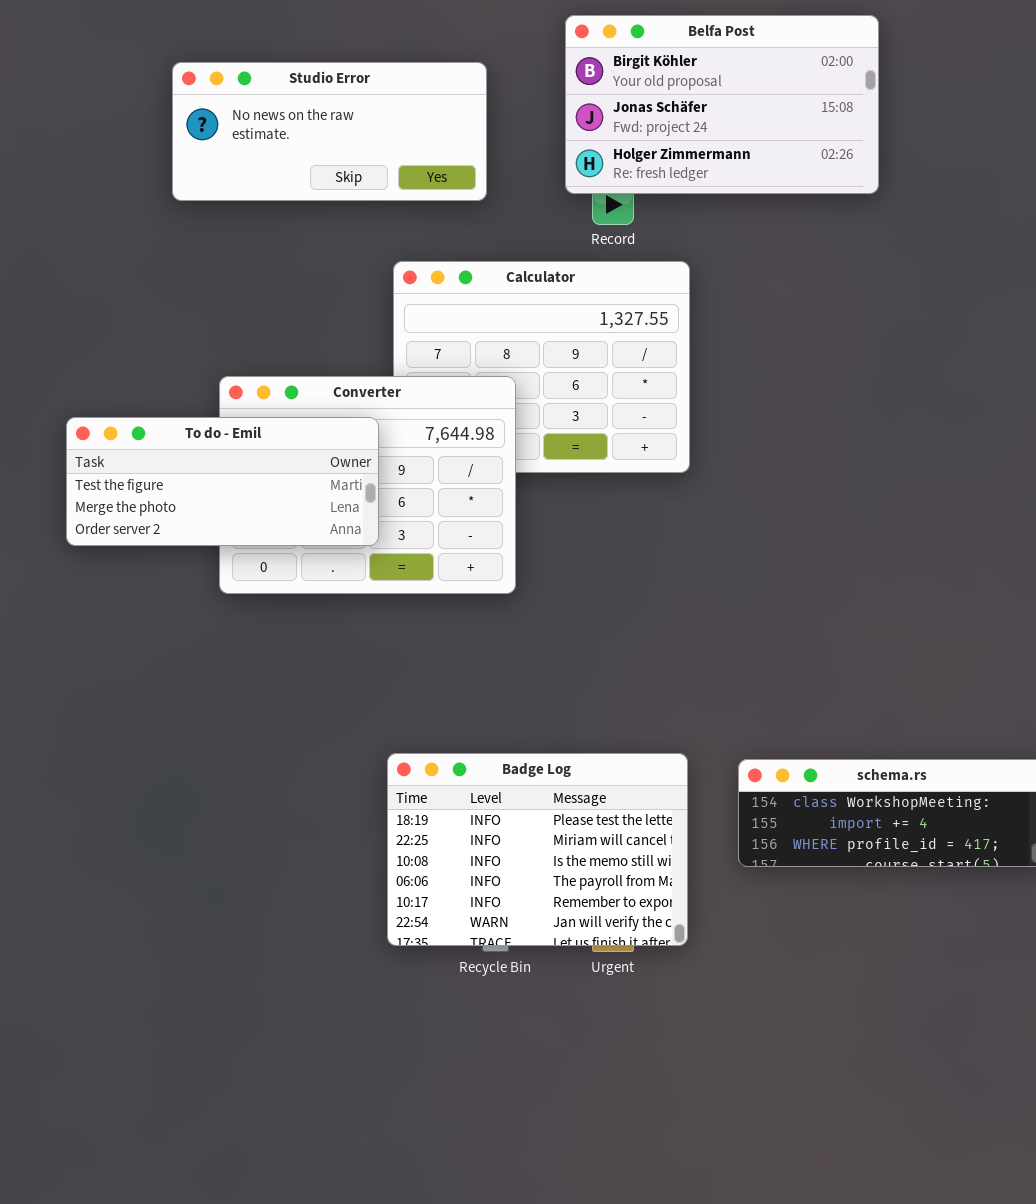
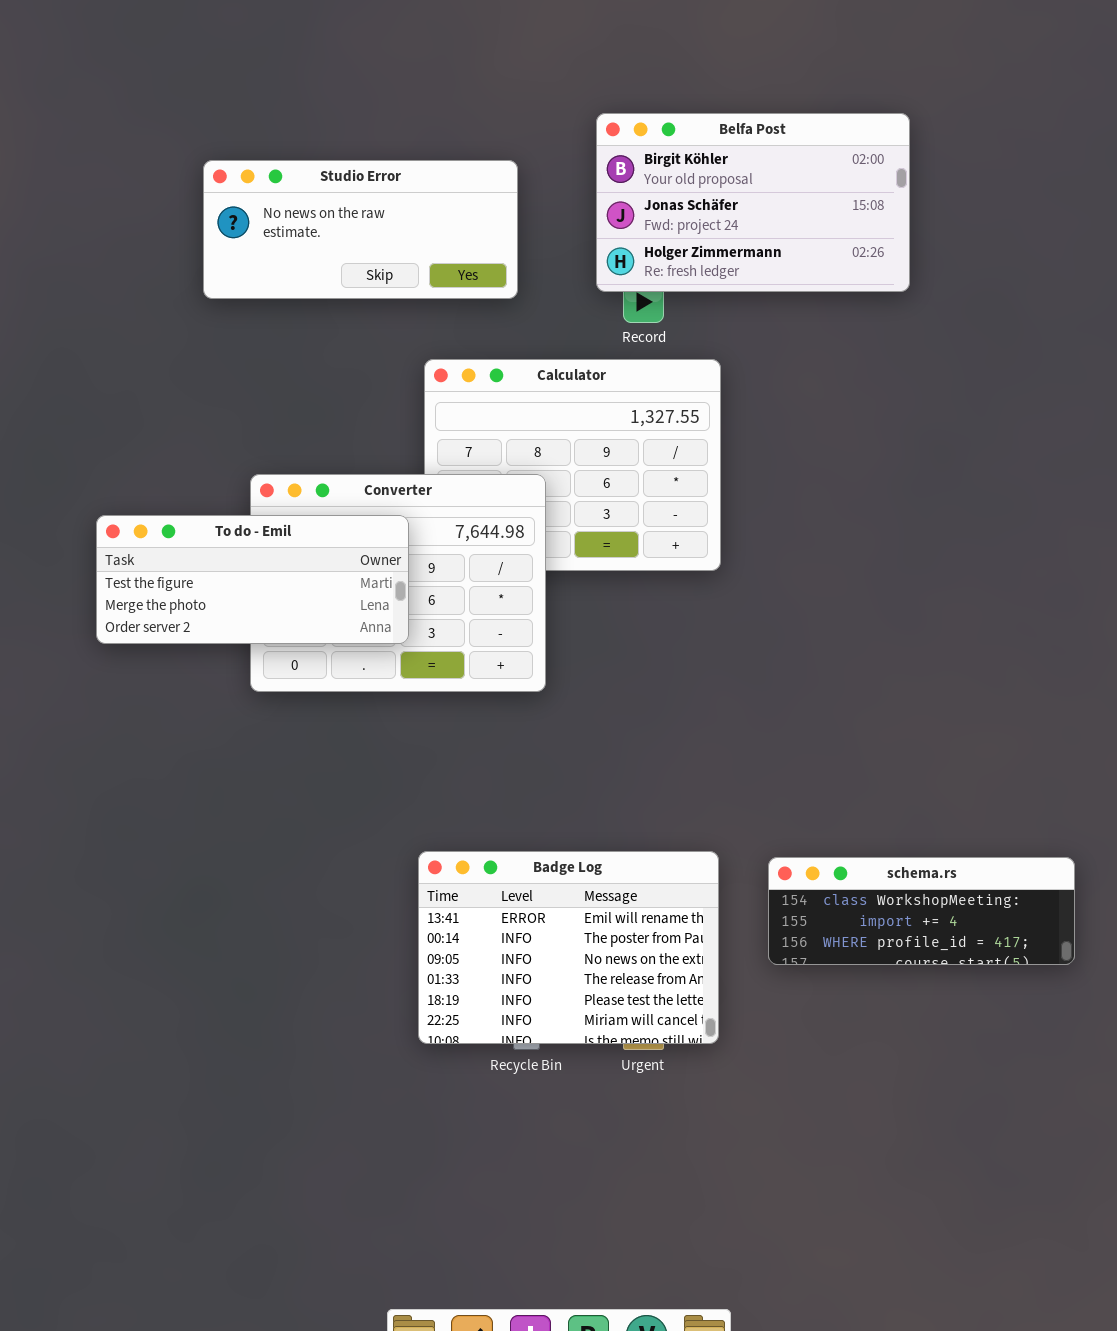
Badge Log: [387,753,688,946] -> [418,851,719,1044], scrolled up 4 rows

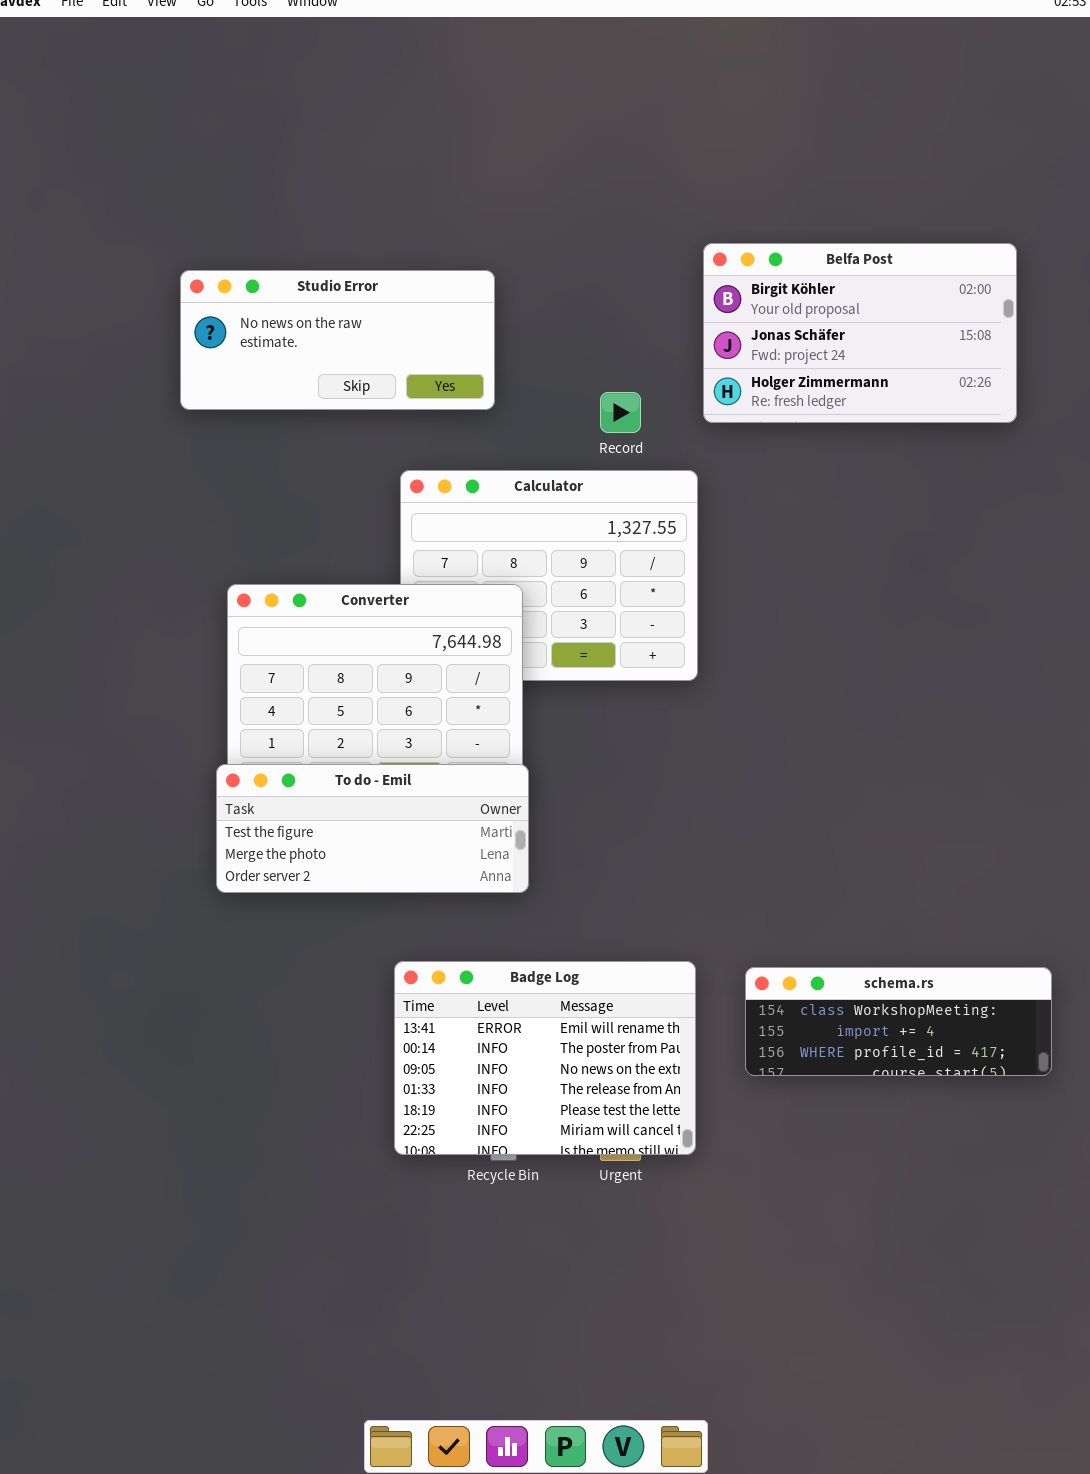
Belfa Post: [596,113,910,292] -> [703,243,1017,423], moved
To do - Emil: [96,515,409,644] -> [216,764,529,893], moved

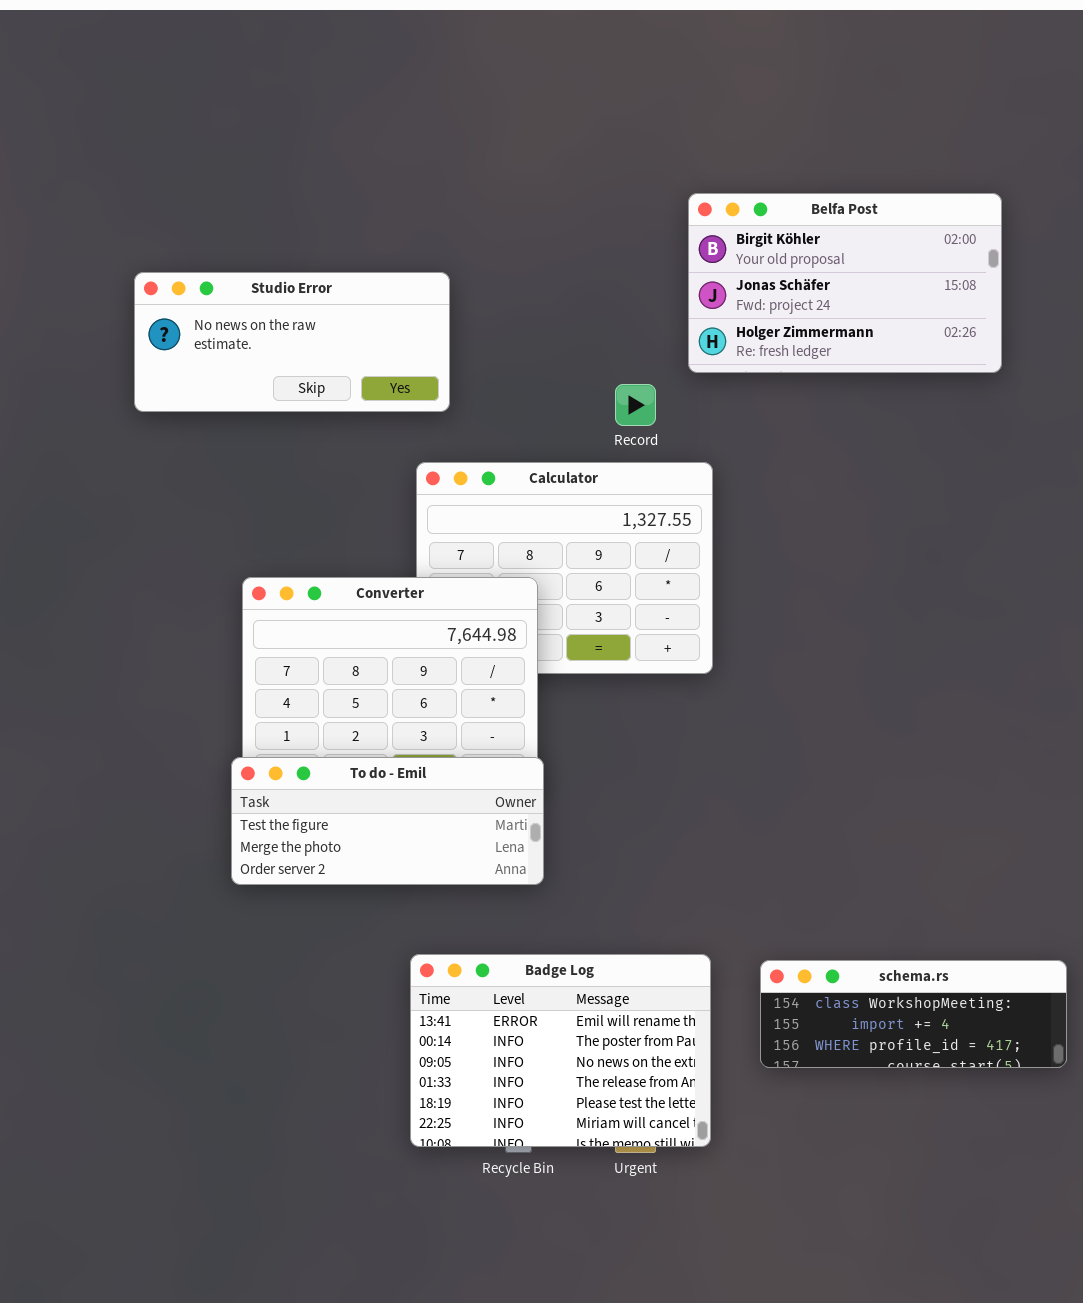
Belfa Post: [703,243,1017,423] -> [688,193,1002,373], moved
Studio Error: [180,270,495,410] -> [134,272,450,412], moved

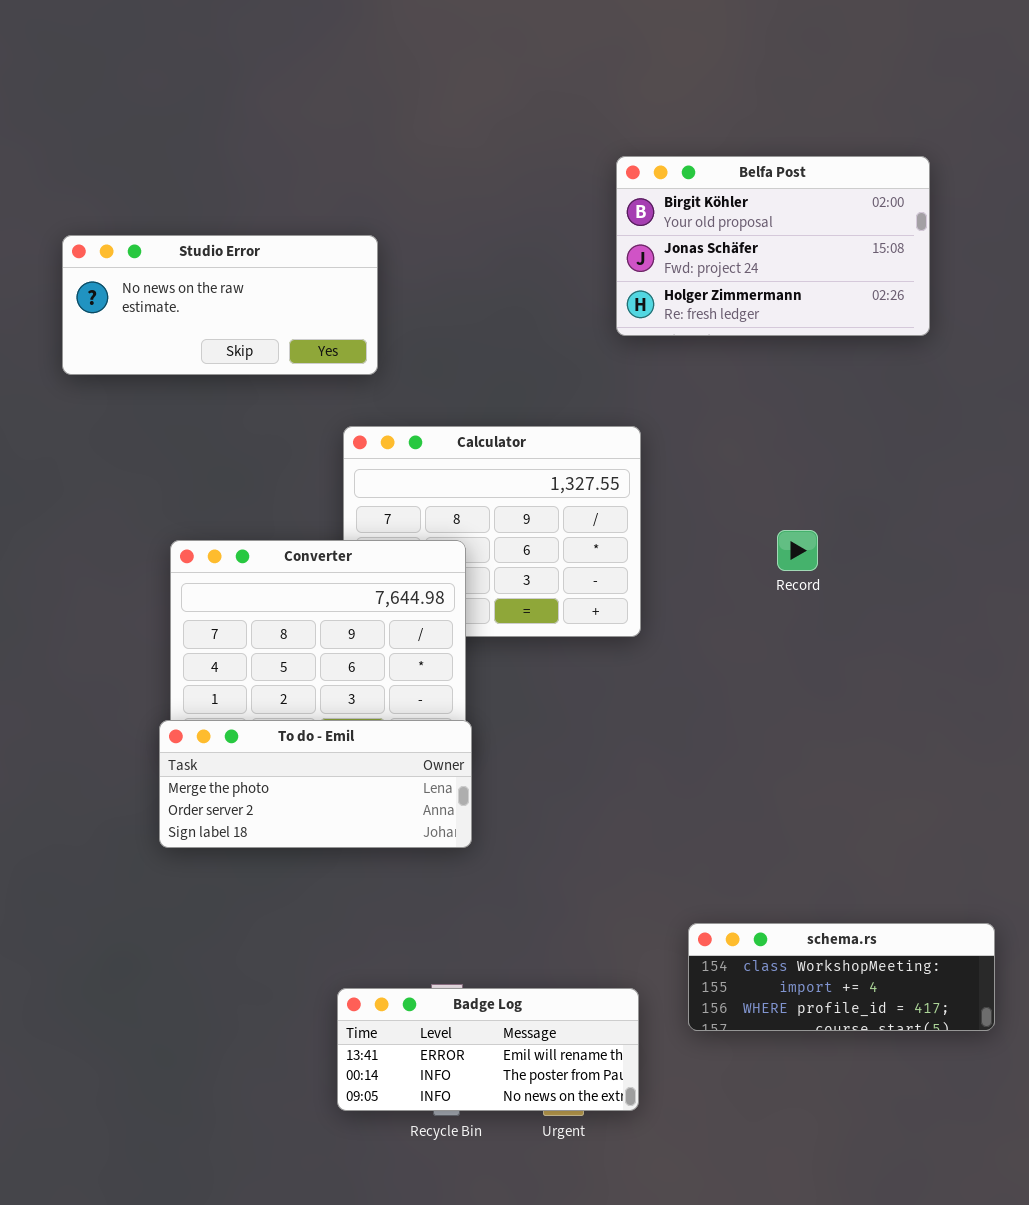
Record: [615,384,656,426] -> [777,530,818,571], moved
To do - Emil: [231,757,544,885] -> [159,720,472,848], scrolled down 1 row
Badge Log: [410,954,711,1147] -> [337,988,639,1111], resized

